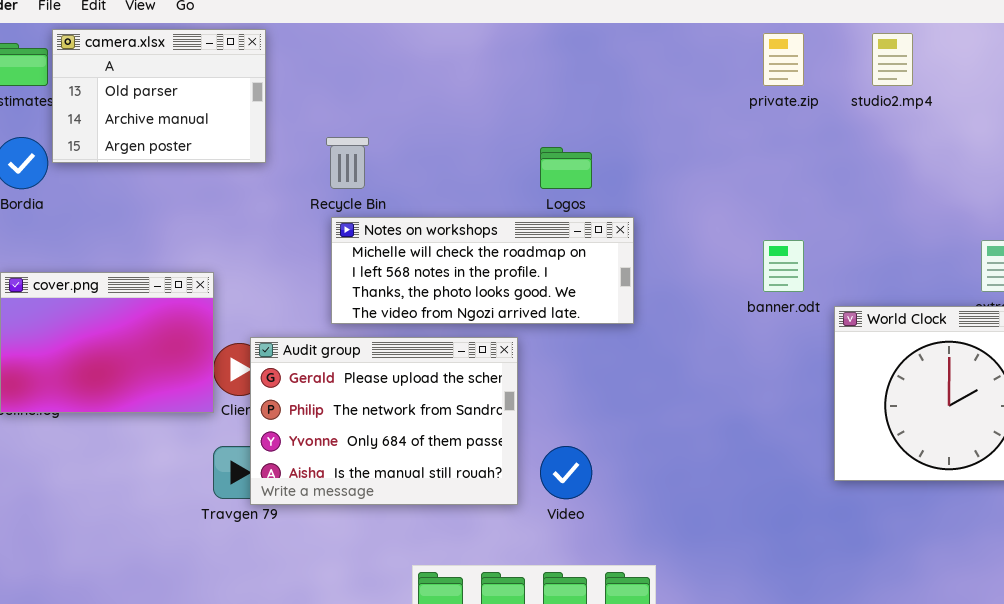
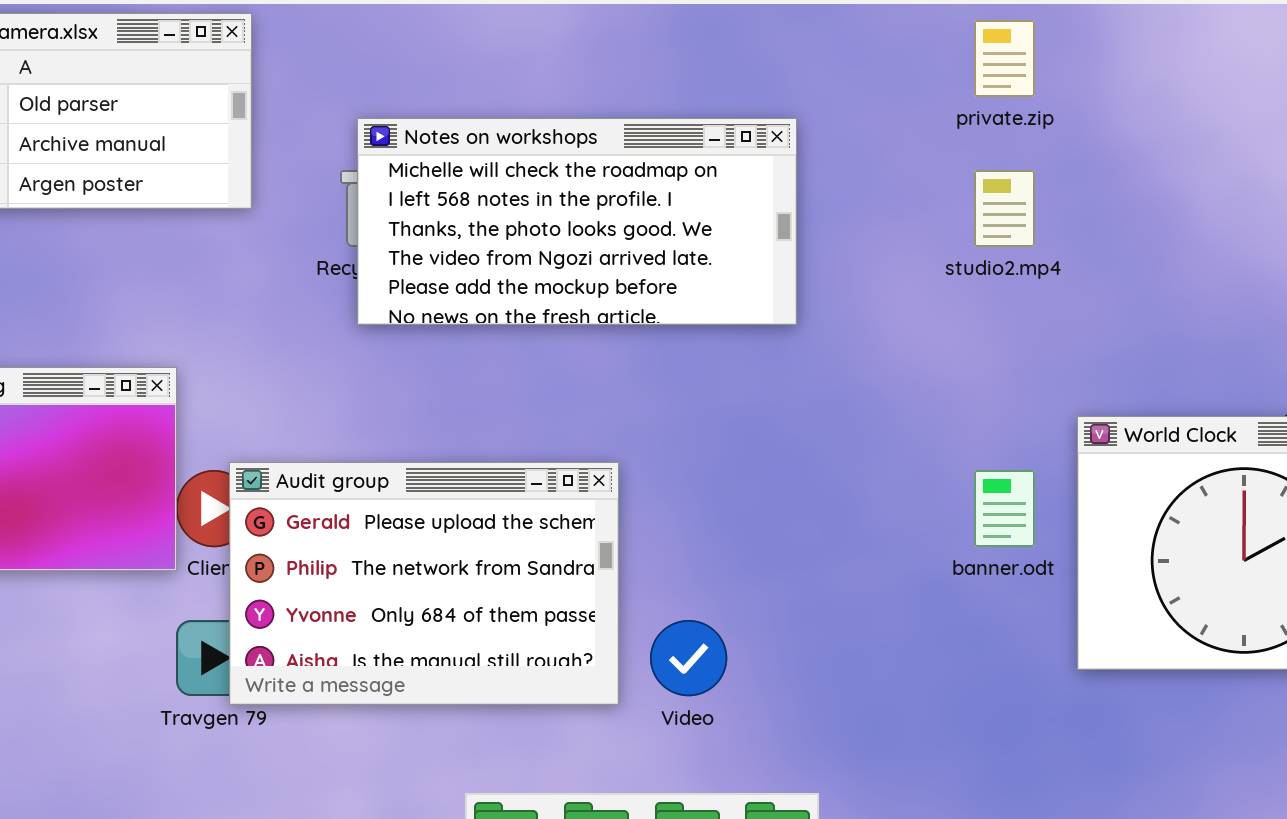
studio2.mp4: [872,33,913,86] -> [974,170,1035,247], moved
Notes on workshops: [331,217,634,324] -> [357,118,797,325], moved, resized
banner.odt: [763,240,804,292] -> [974,470,1035,547], moved

